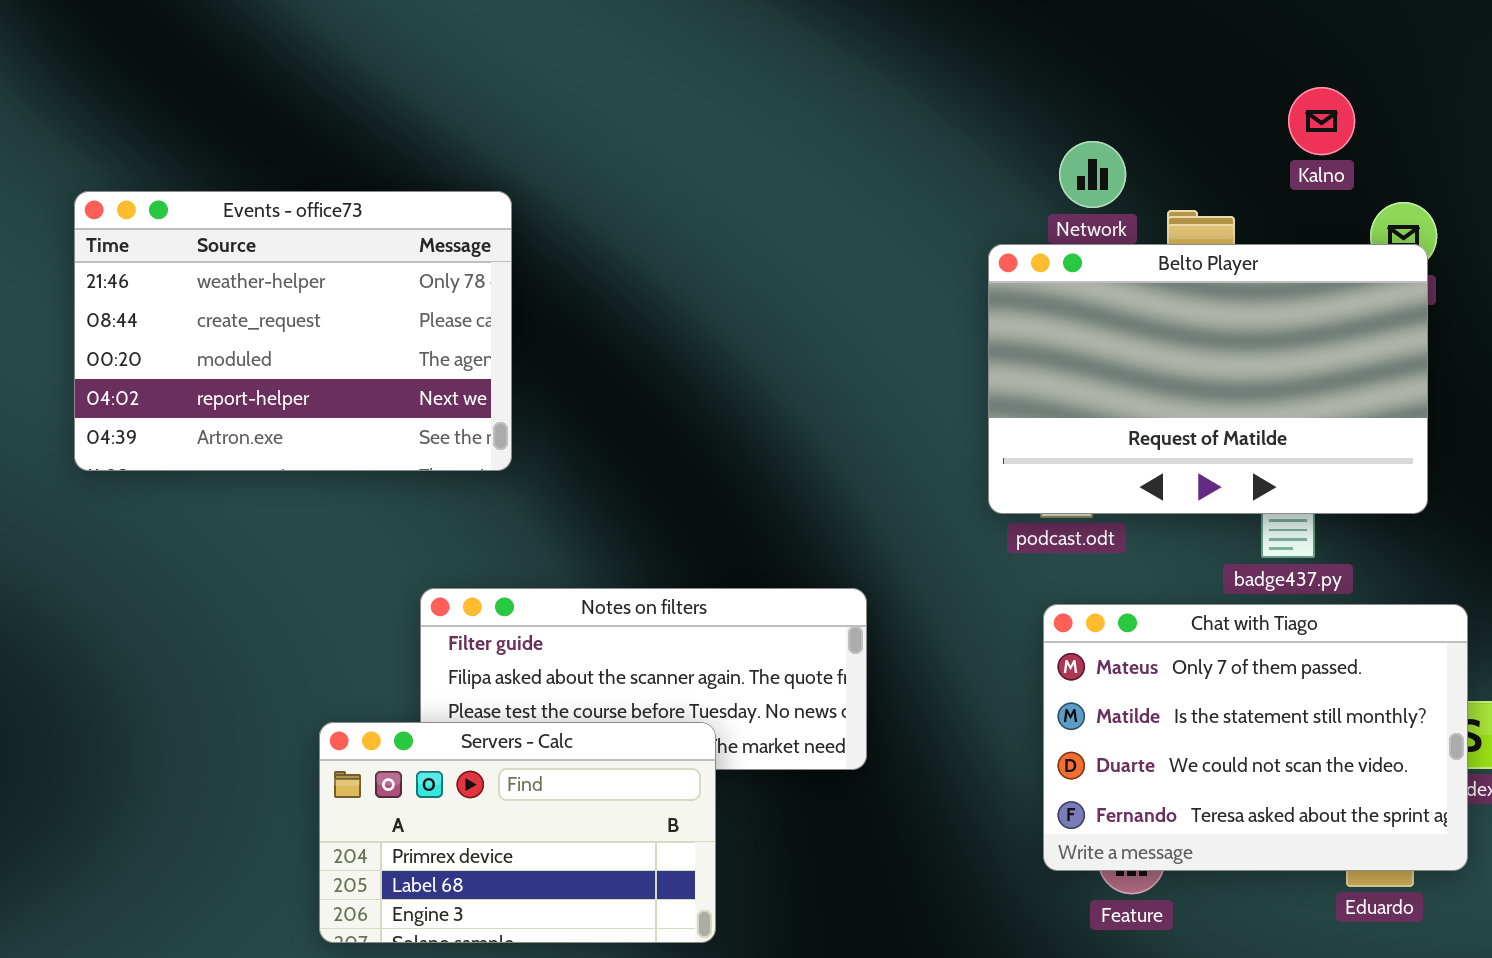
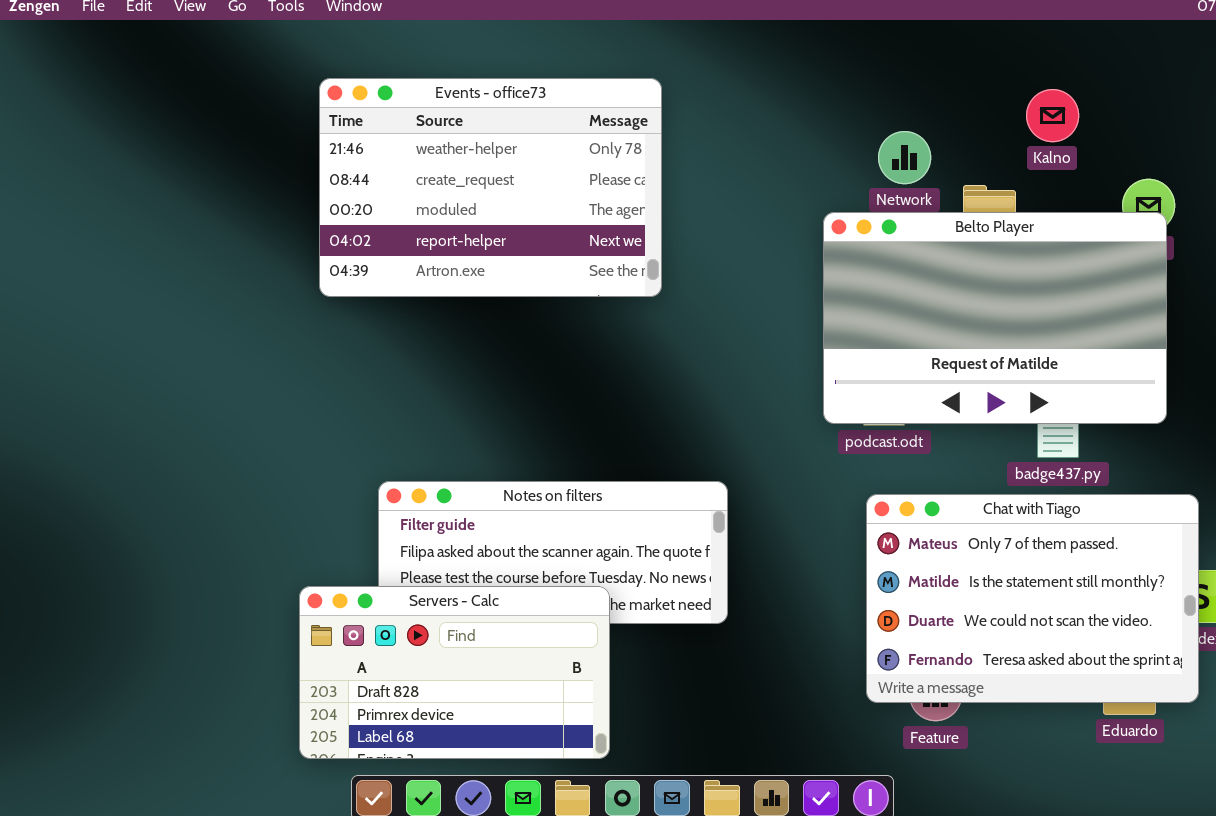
Kalno: [1288,87,1355,155] -> [1026,89,1079,142], moved
Events - office73: [74,191,512,471] -> [319,78,662,297], moved
Servers - Calc: [319,722,716,943] -> [299,586,610,759], scrolled up 1 row

